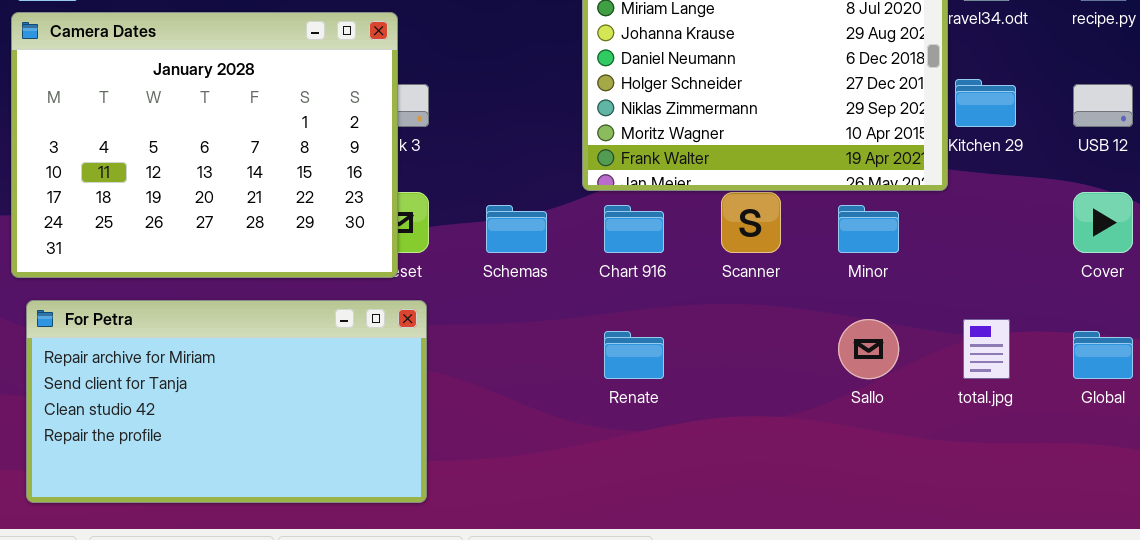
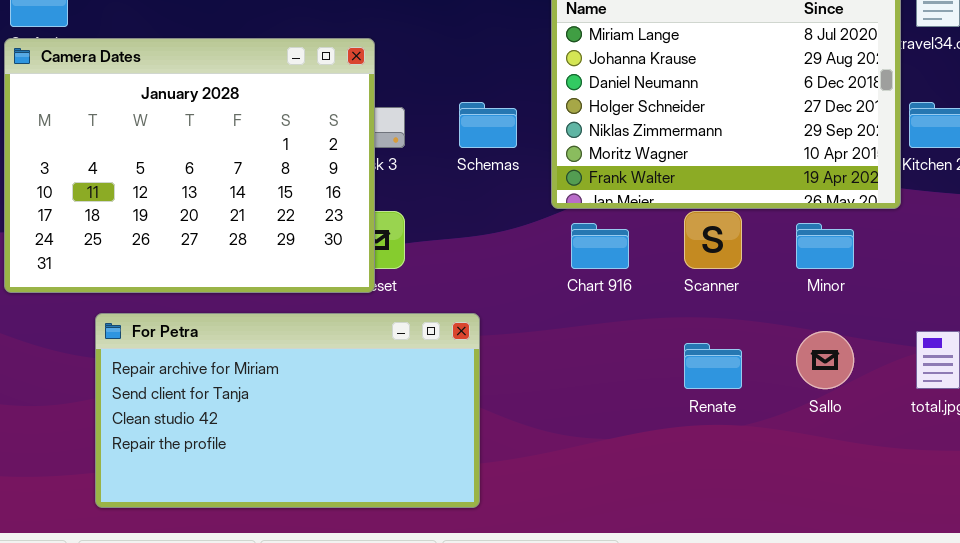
Schemas: [486,205,547,253] -> [459,102,517,148], moved
For Petra: [26,300,427,503] -> [95,313,480,508], moved
Renate: [604,331,664,379] -> [684,343,742,389], moved

